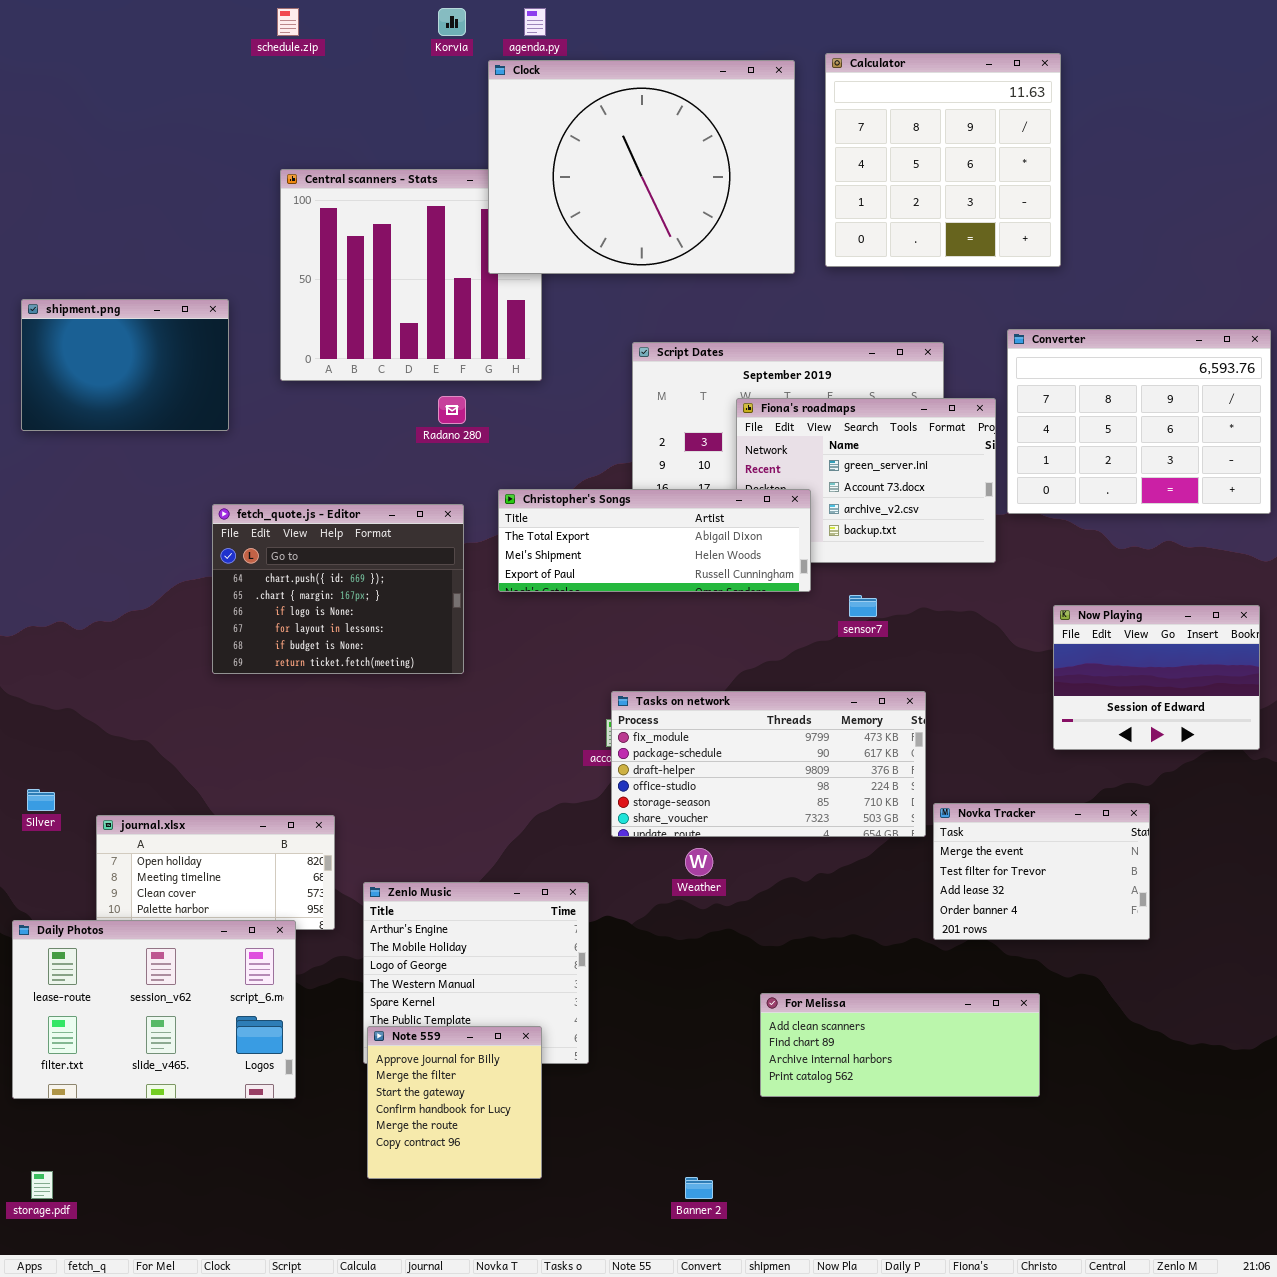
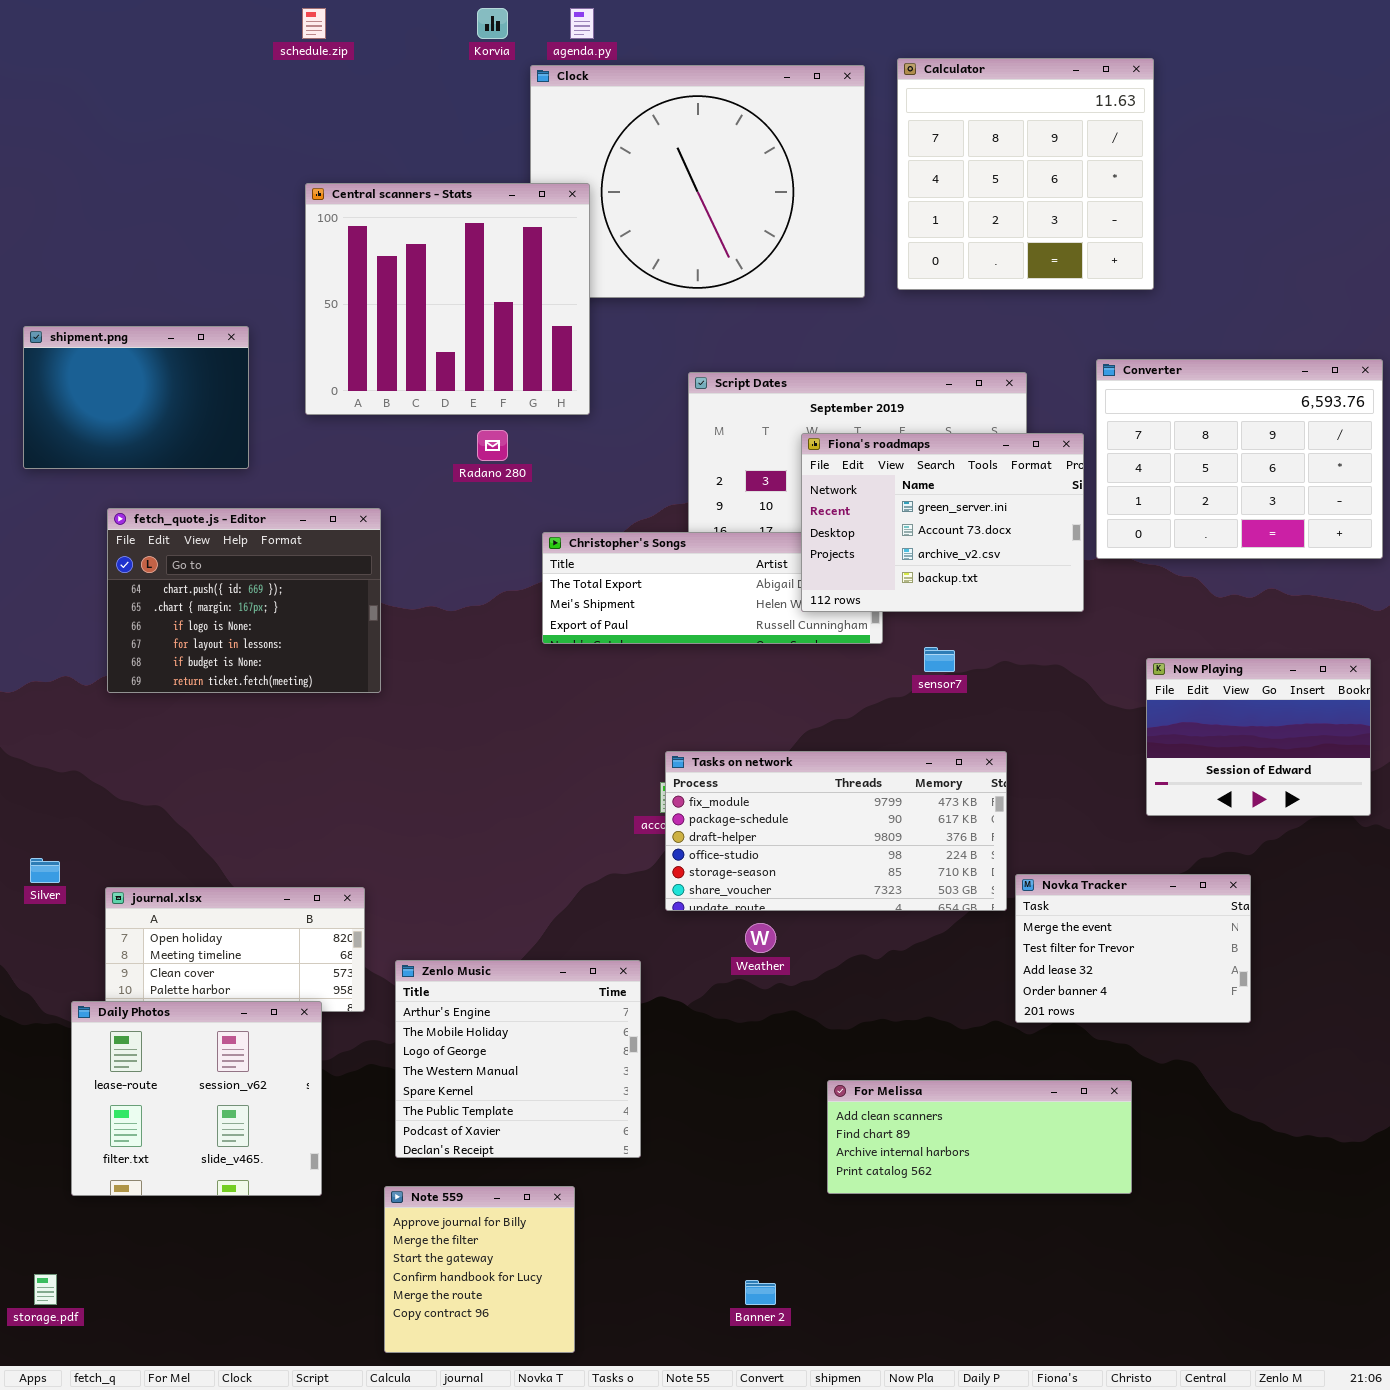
Central scanners - Stats: [280,169,542,381] -> [305,183,590,415], raised
Fiona's roadmaps: [736,398,996,563] -> [801,433,1084,612], raised
fetch_quote.js - Editor: [212,504,464,674] -> [107,508,381,693], moved
Daily Photos: [12,920,296,1099] -> [71,1001,322,1196], resized
Note 559: [367,1026,542,1179] -> [384,1186,575,1353], moved

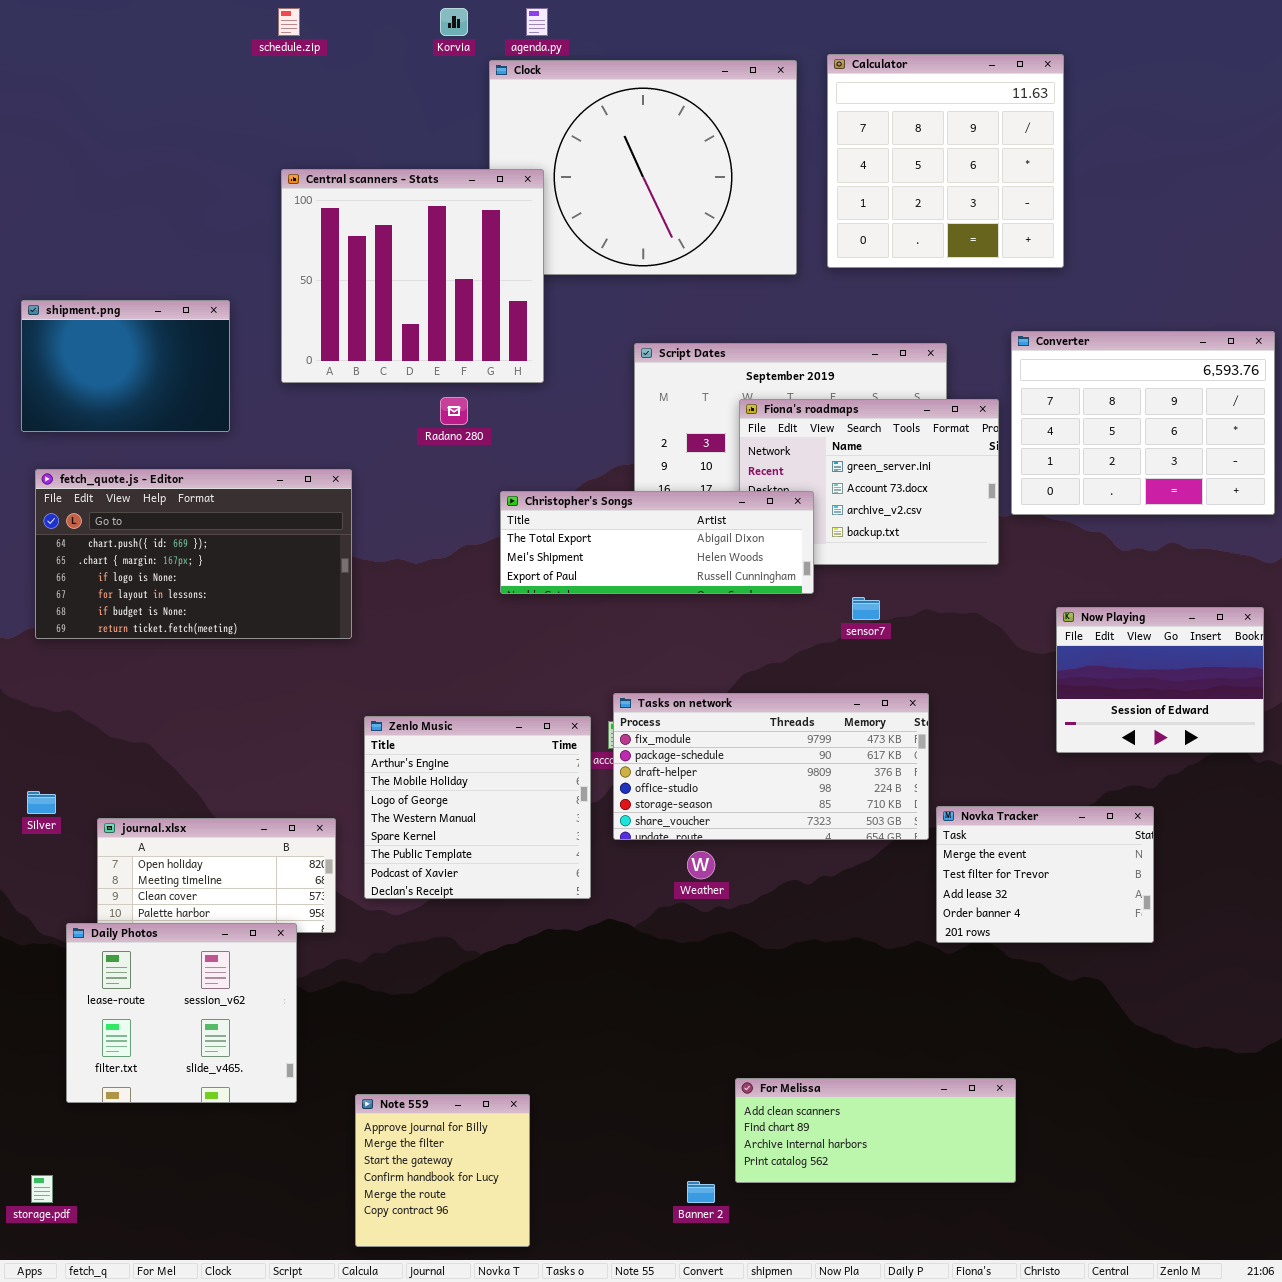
fetch_quote.js - Editor: [107,508,381,693] -> [35,469,352,639], resized
Christopher's Songs: [542,532,883,644] -> [500,491,814,594], raised
Zenlo Music: [395,960,641,1158] -> [364,716,591,899], moved
For Melissa: [827,1080,1132,1194] -> [735,1078,1016,1183], moved

